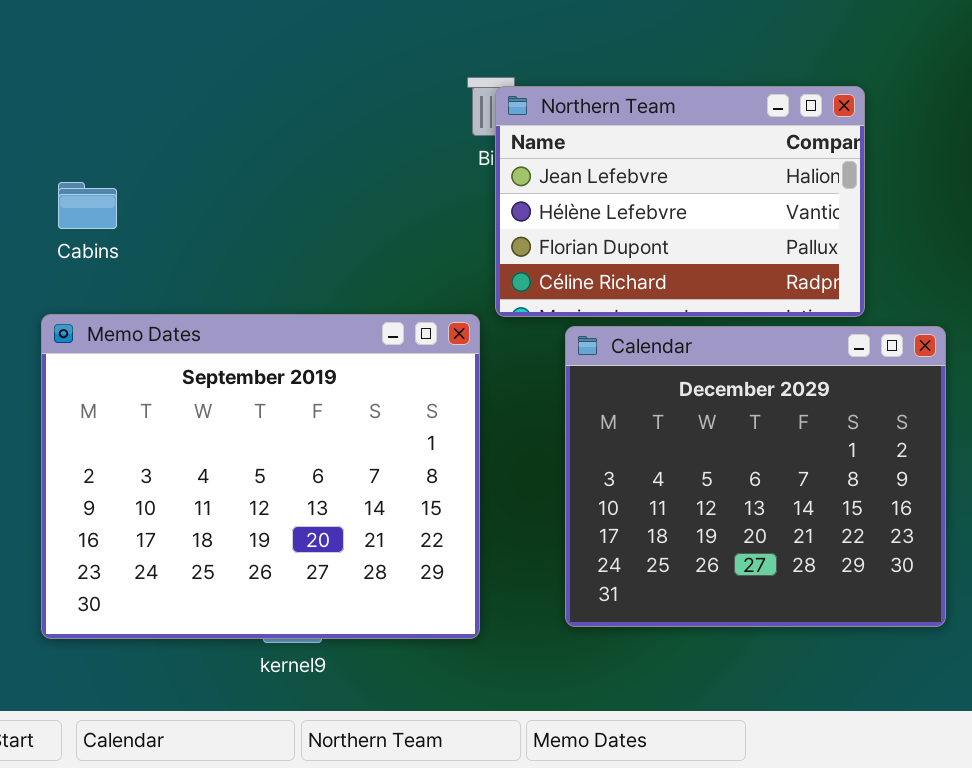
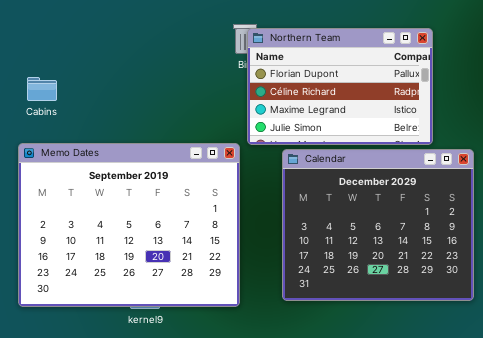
Northern Team: [495,86,865,317] -> [247,28,433,145], scrolled down 2 rows

